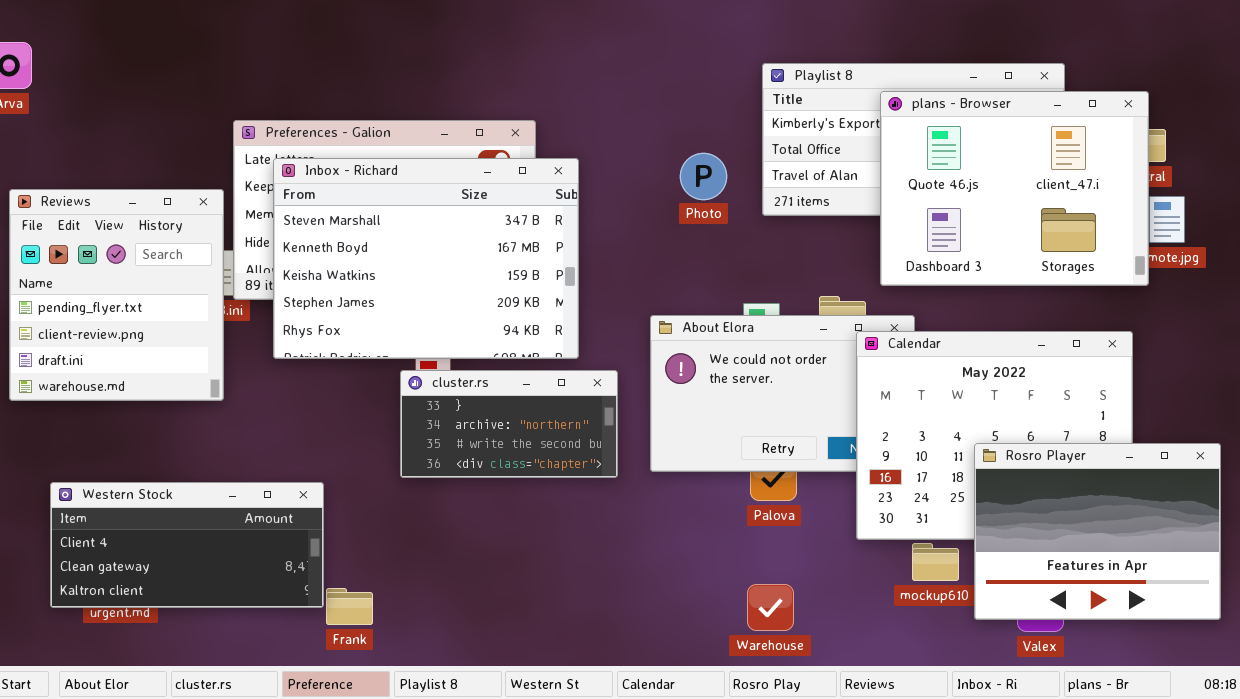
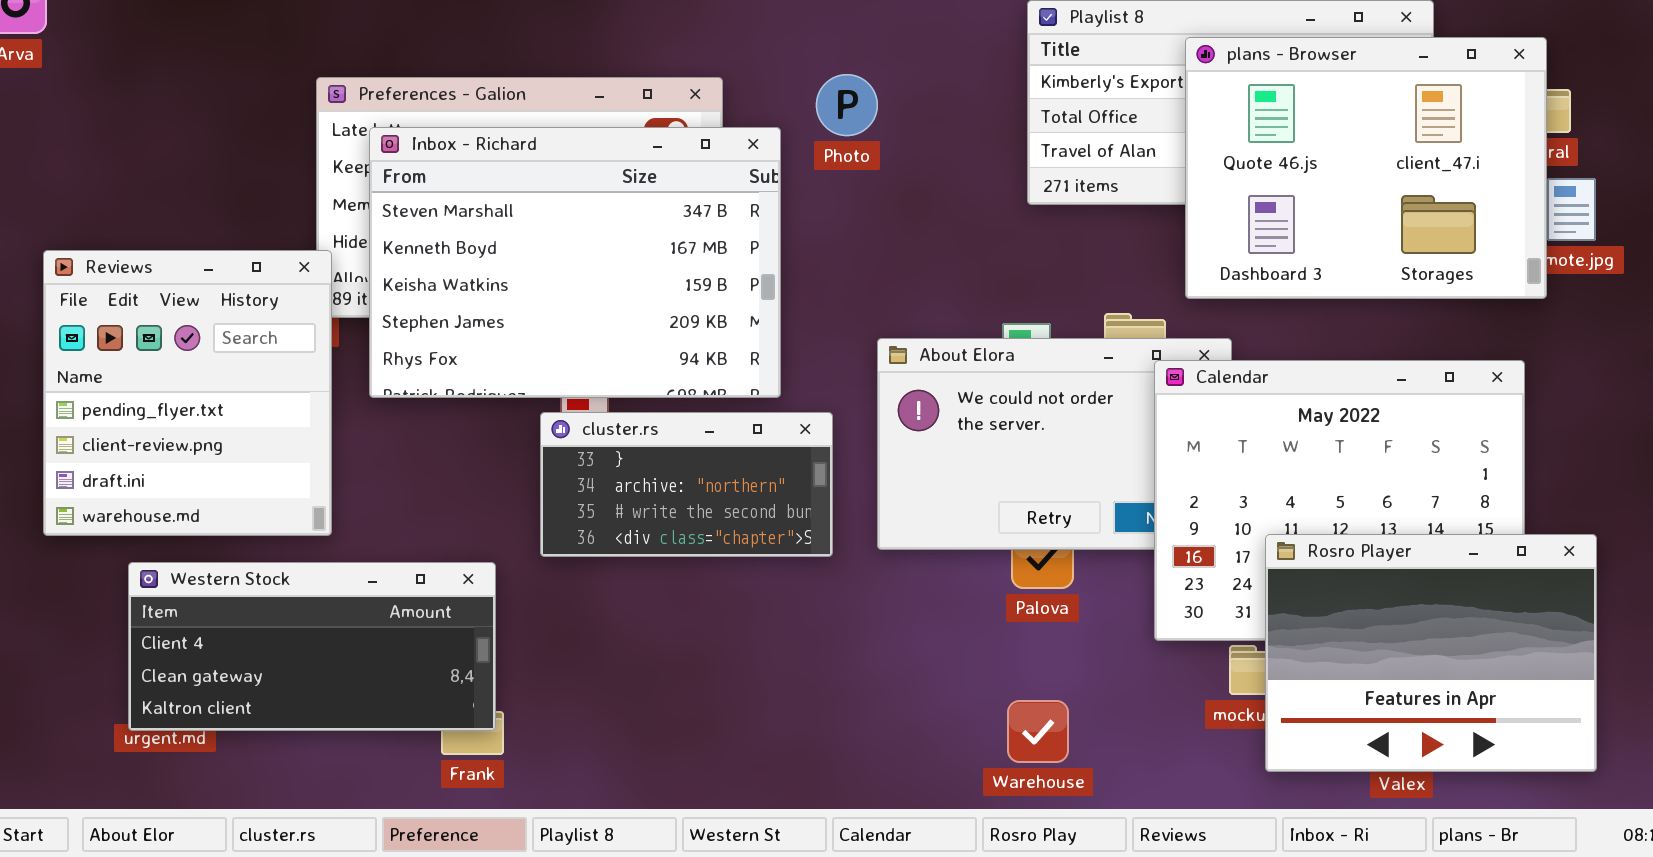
Photo: [680,153,727,200] -> [816,74,878,136], moved
Reviews: [9,189,224,401] -> [43,250,332,536], moved
Rosro Player: [974,443,1221,620] -> [1265,534,1597,772], moved
Western Stock: [50,482,324,608] -> [128,562,496,731], moved

